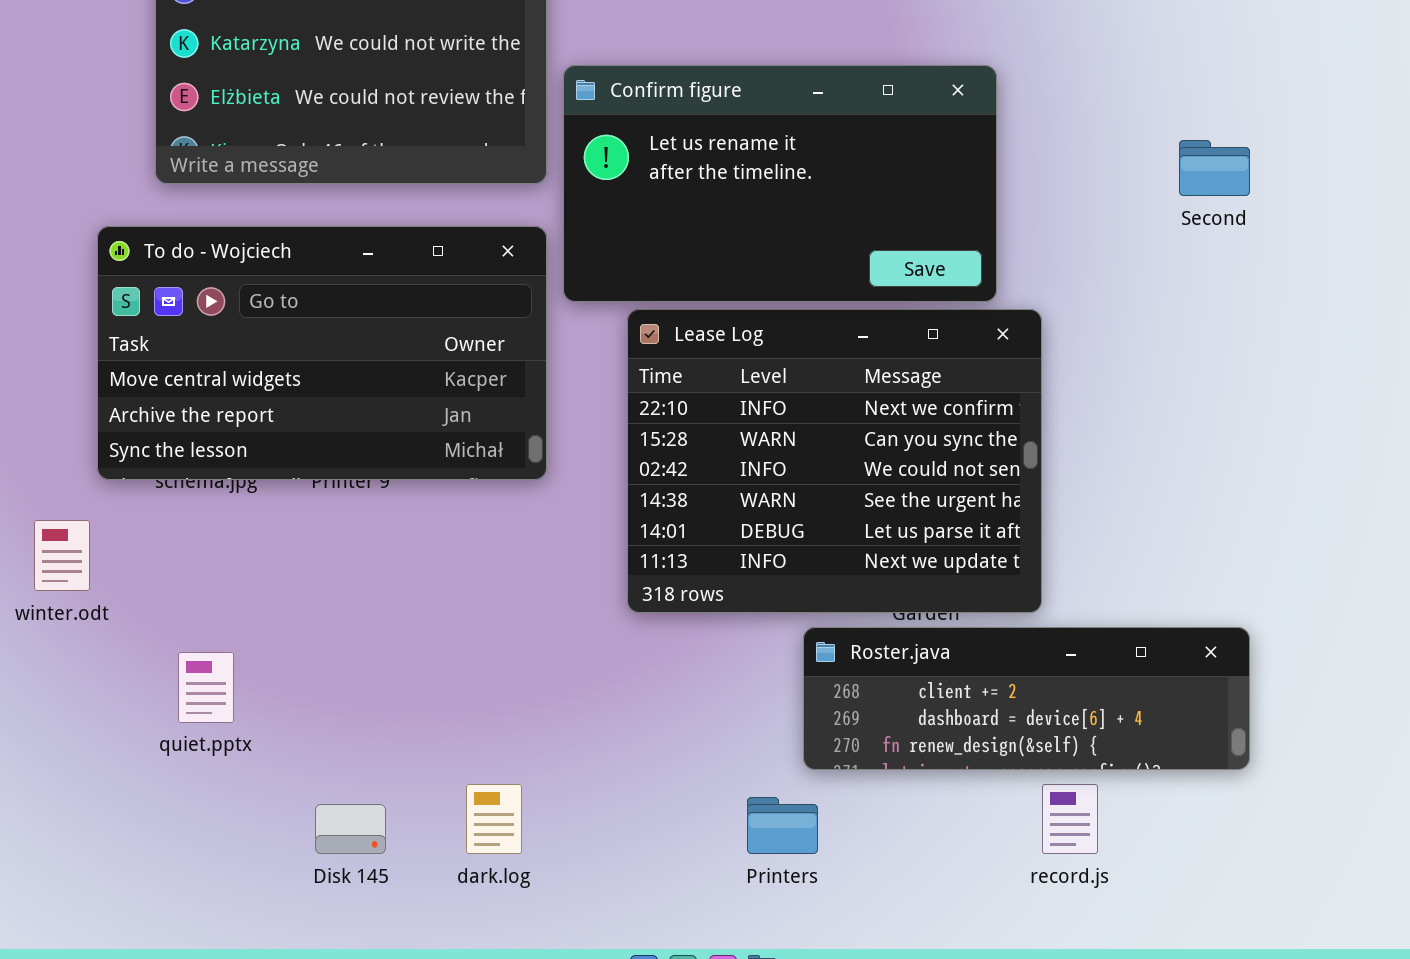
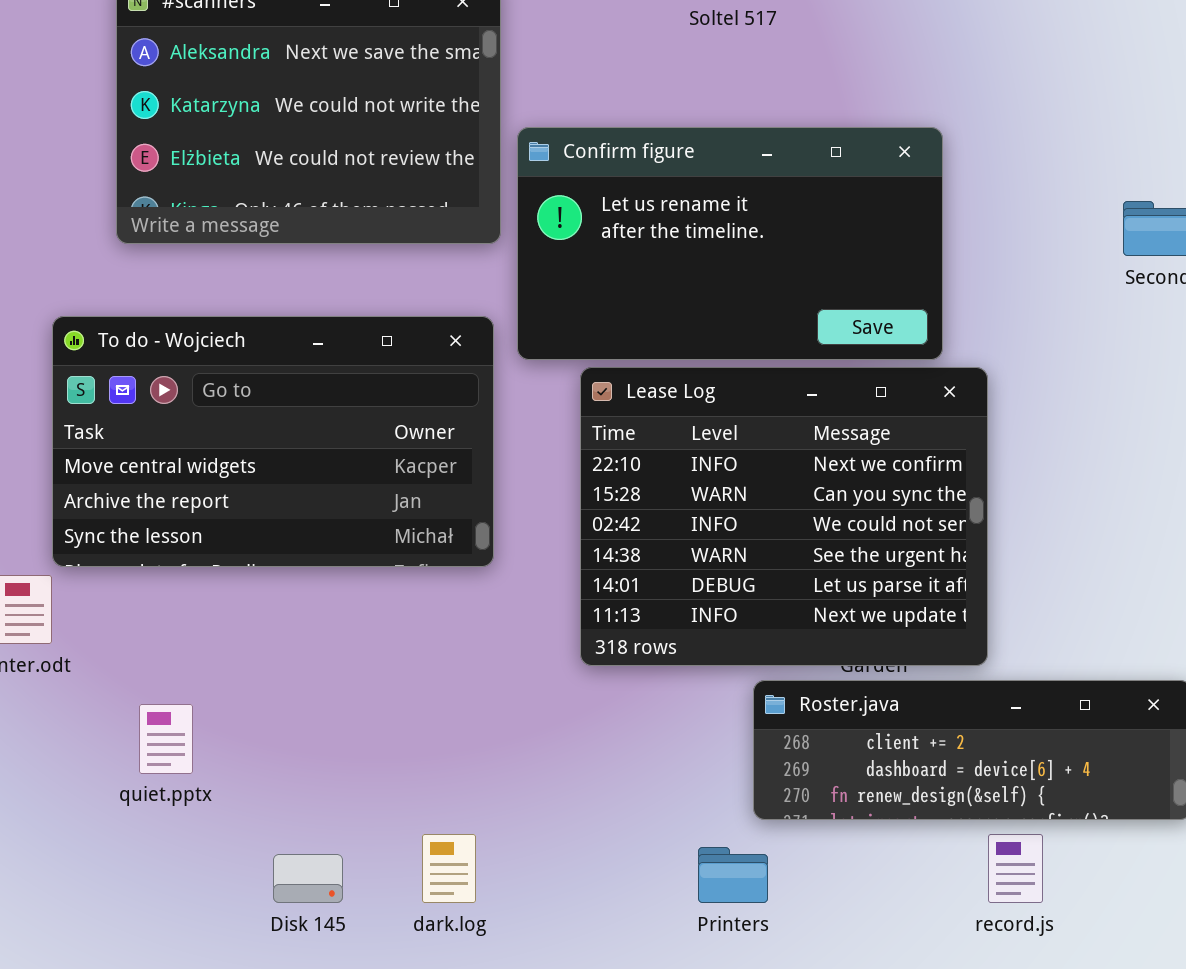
To do - Wojciech: [97,226,547,480] -> [52,316,494,567], moved

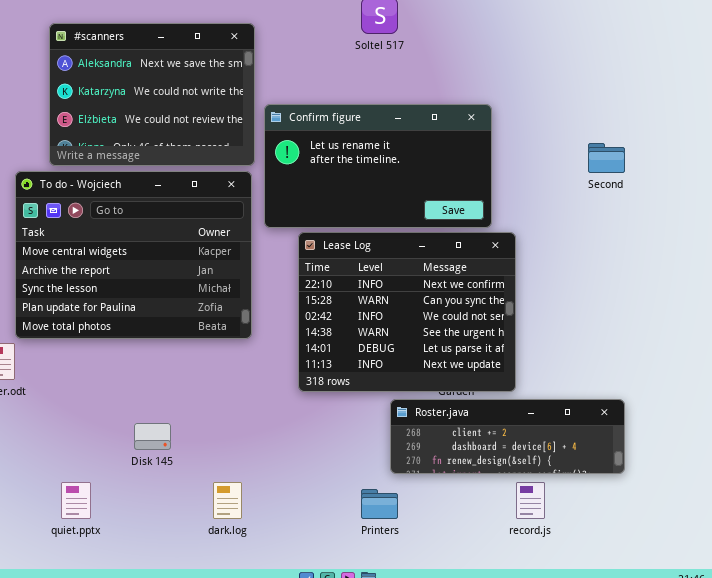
To do - Wojciech: [52,316,494,567] -> [15,171,252,339], resized
quiet.pptx: [139,704,193,774] -> [61,482,91,519], moved
Disk 145: [273,854,343,903] -> [134,423,171,450], moved

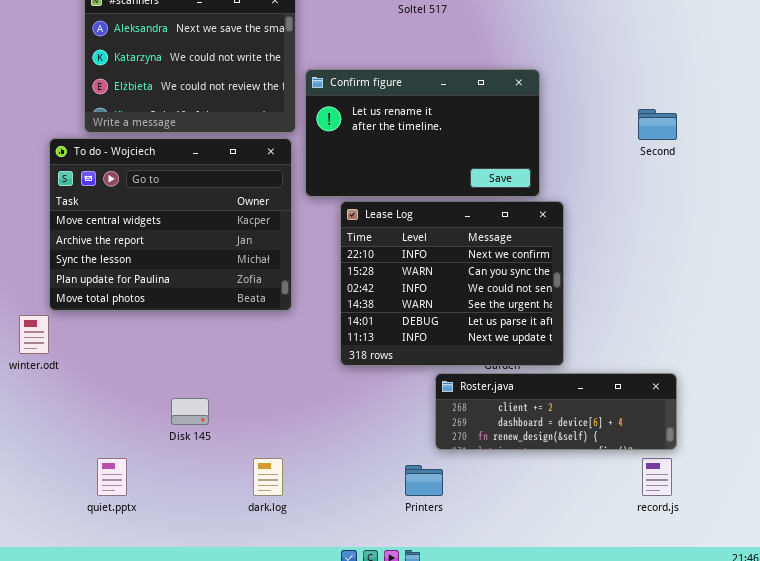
record.js: [516,482,545,519] -> [642,458,672,496], moved

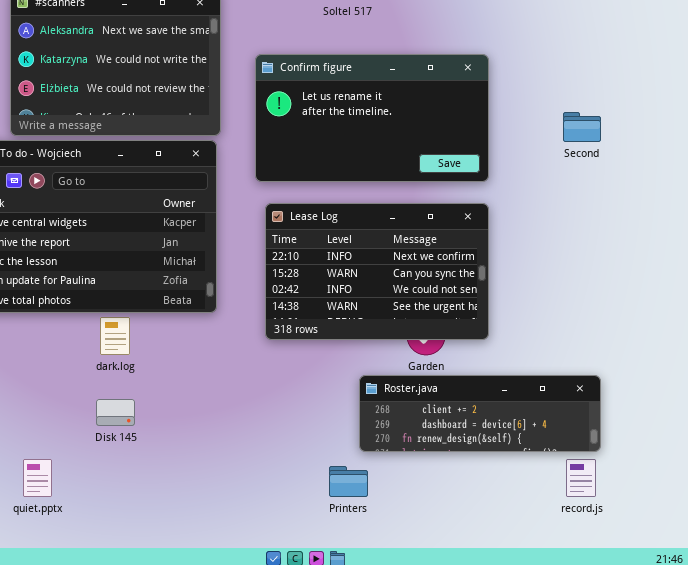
Confirm figure: [305,69,540,197] -> [255,54,489,182], moved
Lease Log: [340,201,564,366] -> [265,203,489,340], resized
dark.log: [253,458,283,496] -> [100,317,130,355], moved

